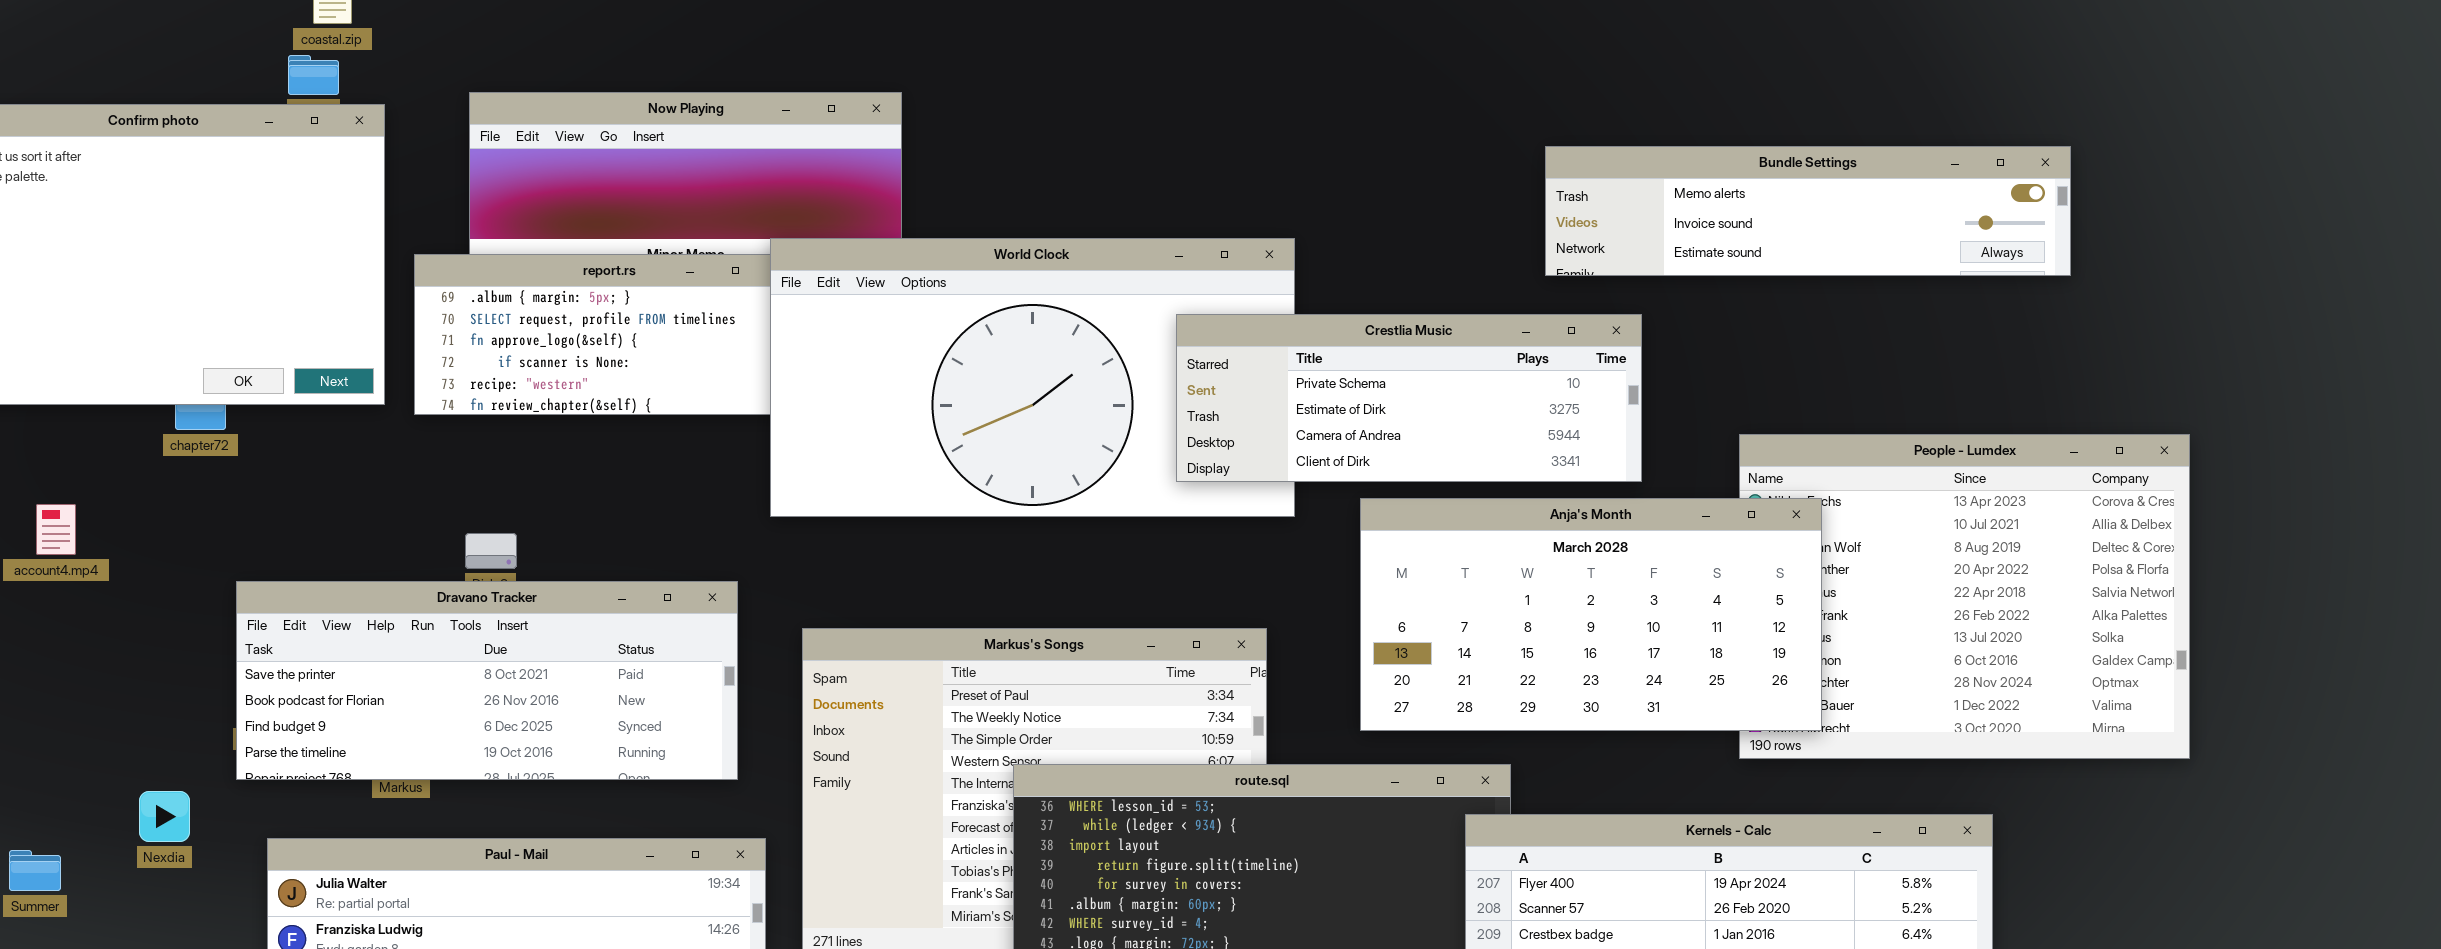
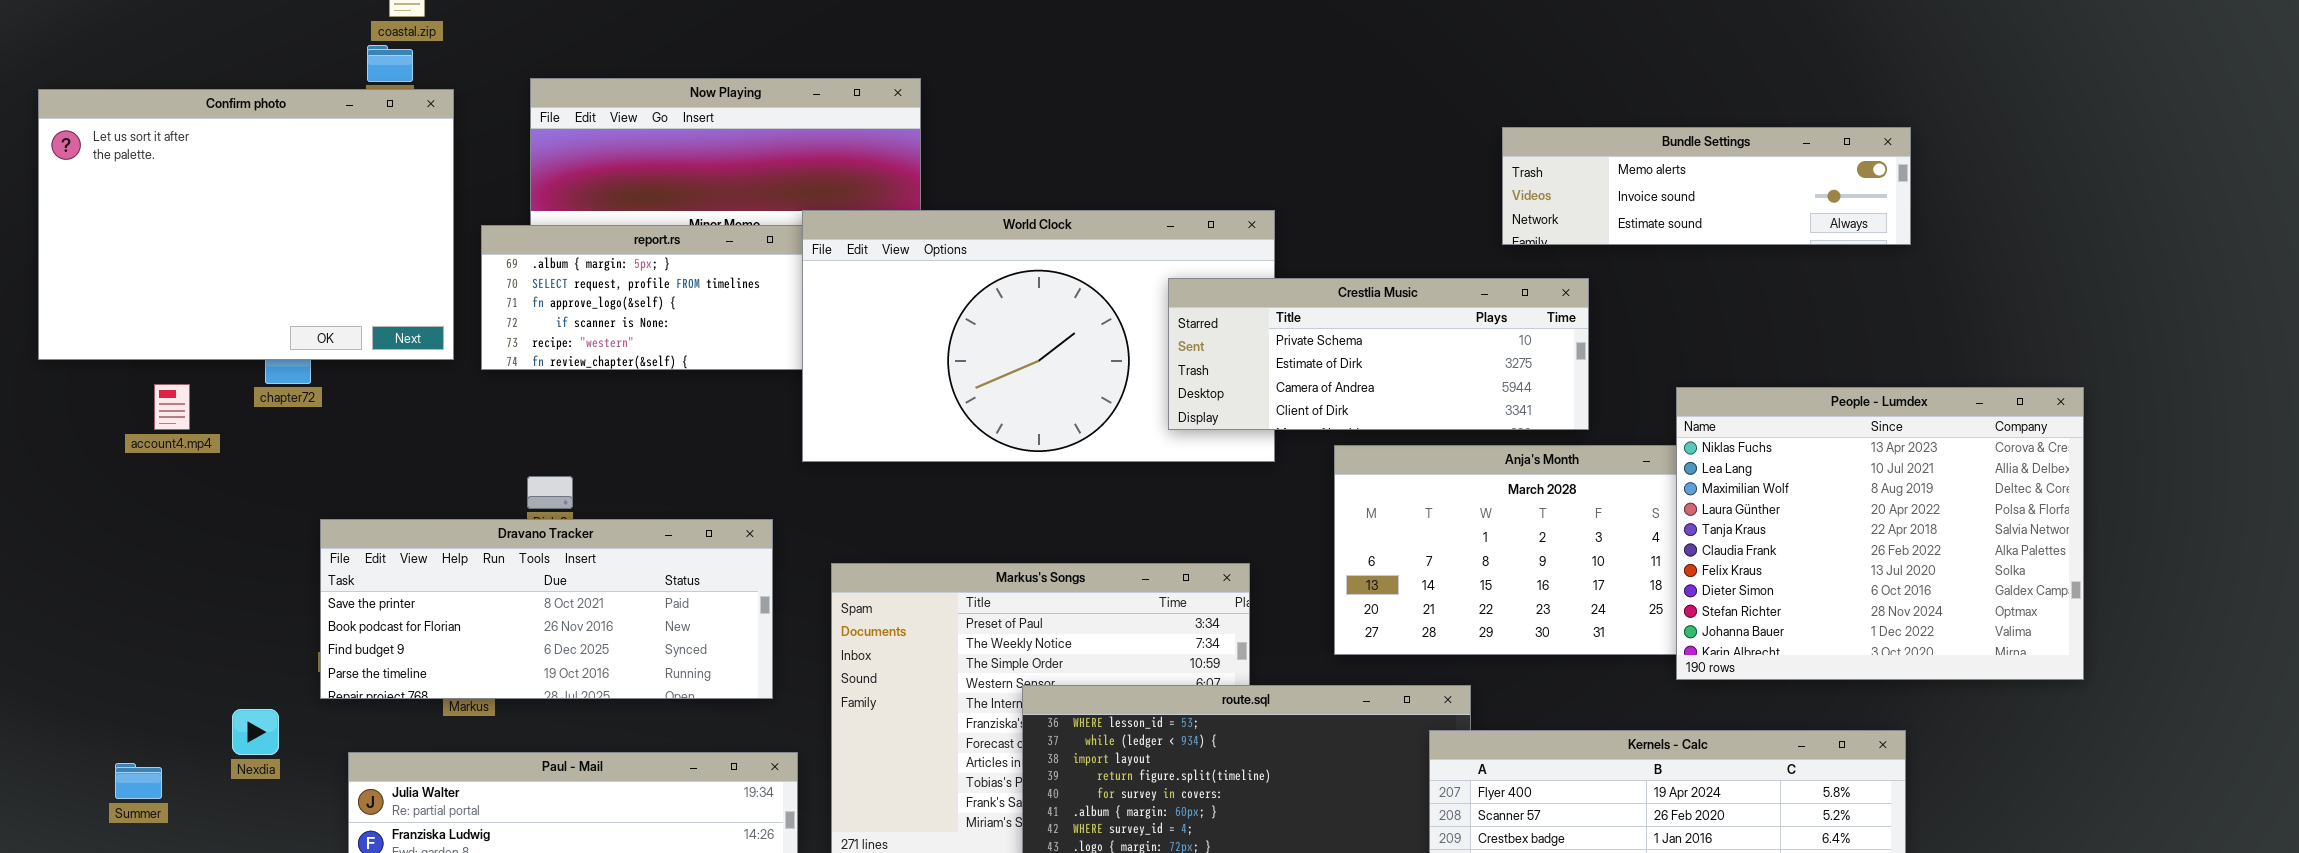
Bundle Settings: [1545,146,2071,276] -> [1502,127,1911,245], resized
People - Lumdex: [1739,434,2190,759] -> [1676,387,2084,680], raised
account4.mp4: [36,504,76,555] -> [154,384,190,430], moved

